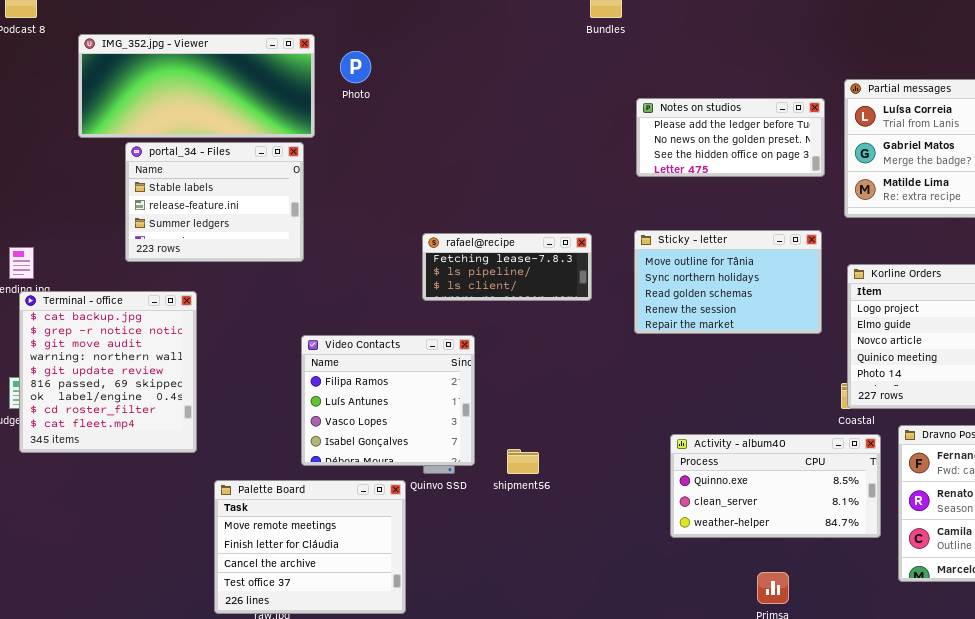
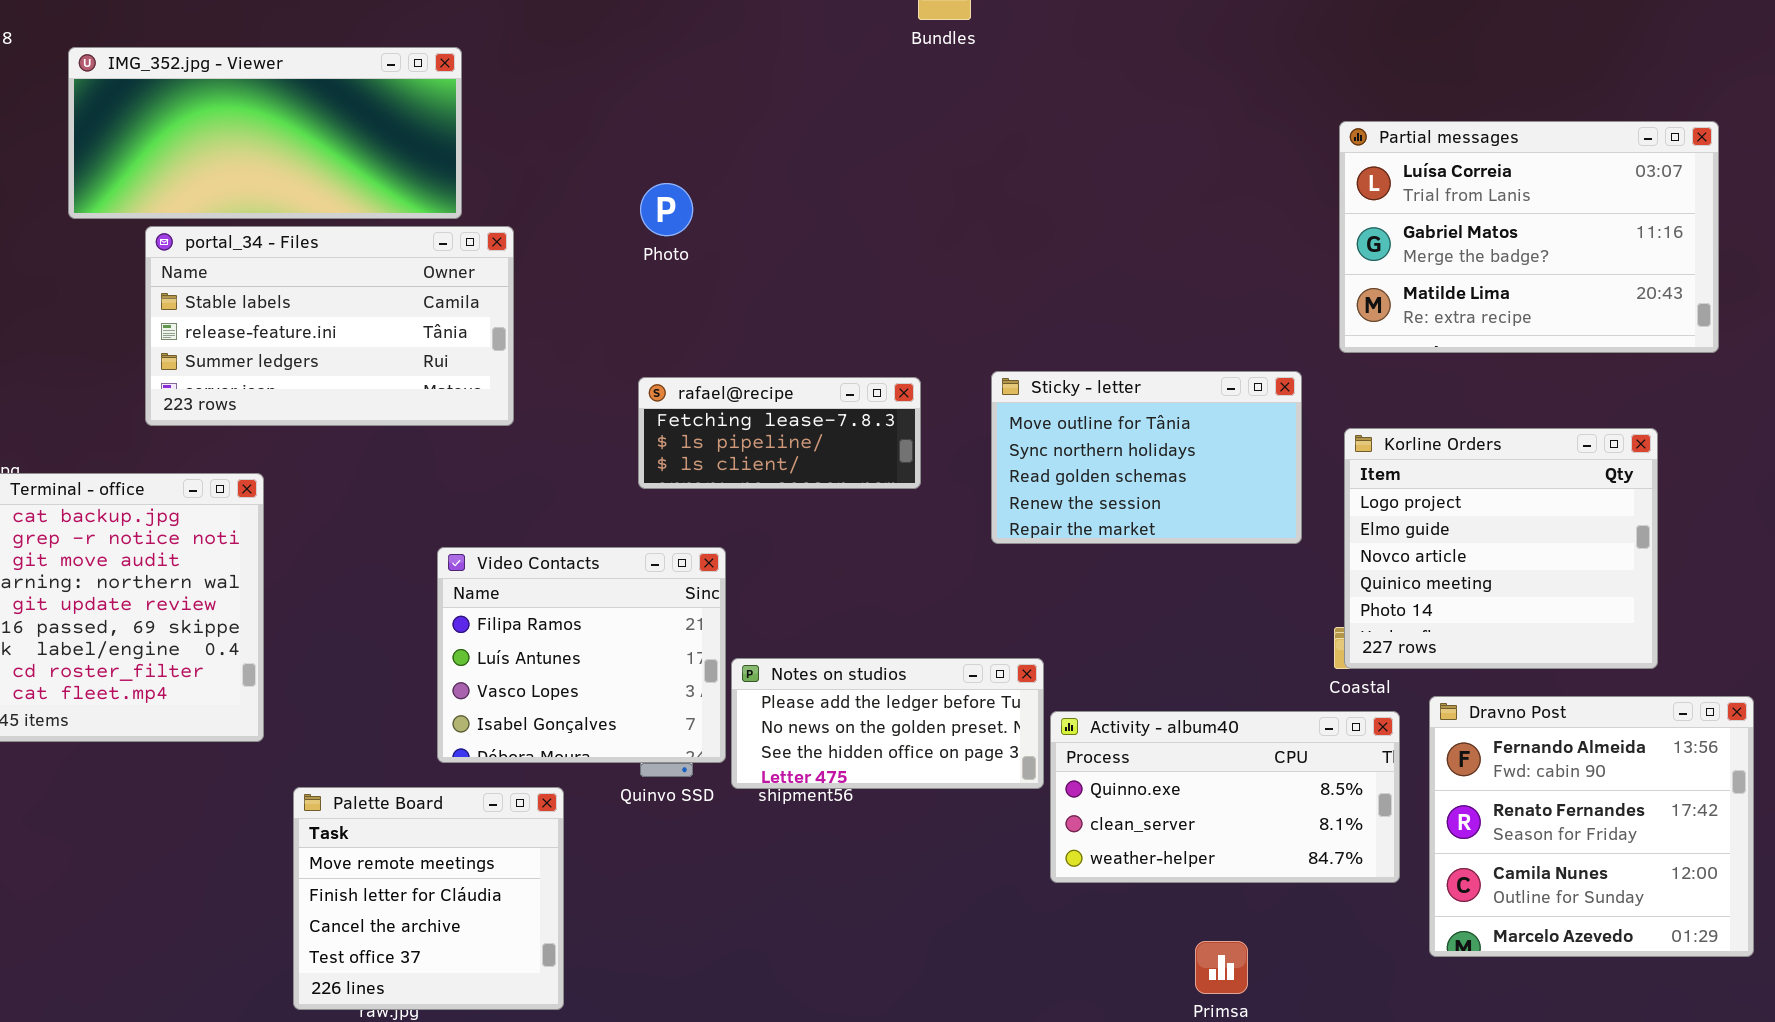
Photo: [340,51,371,83] -> [640,183,693,236], moved
Notes on studios: [636,98,825,177] -> [731,658,1044,789], moved
portal_34 - Files: [125,142,304,262] -> [145,226,514,426], resized
Palette Board: [214,480,406,614] -> [293,787,564,1010], resized

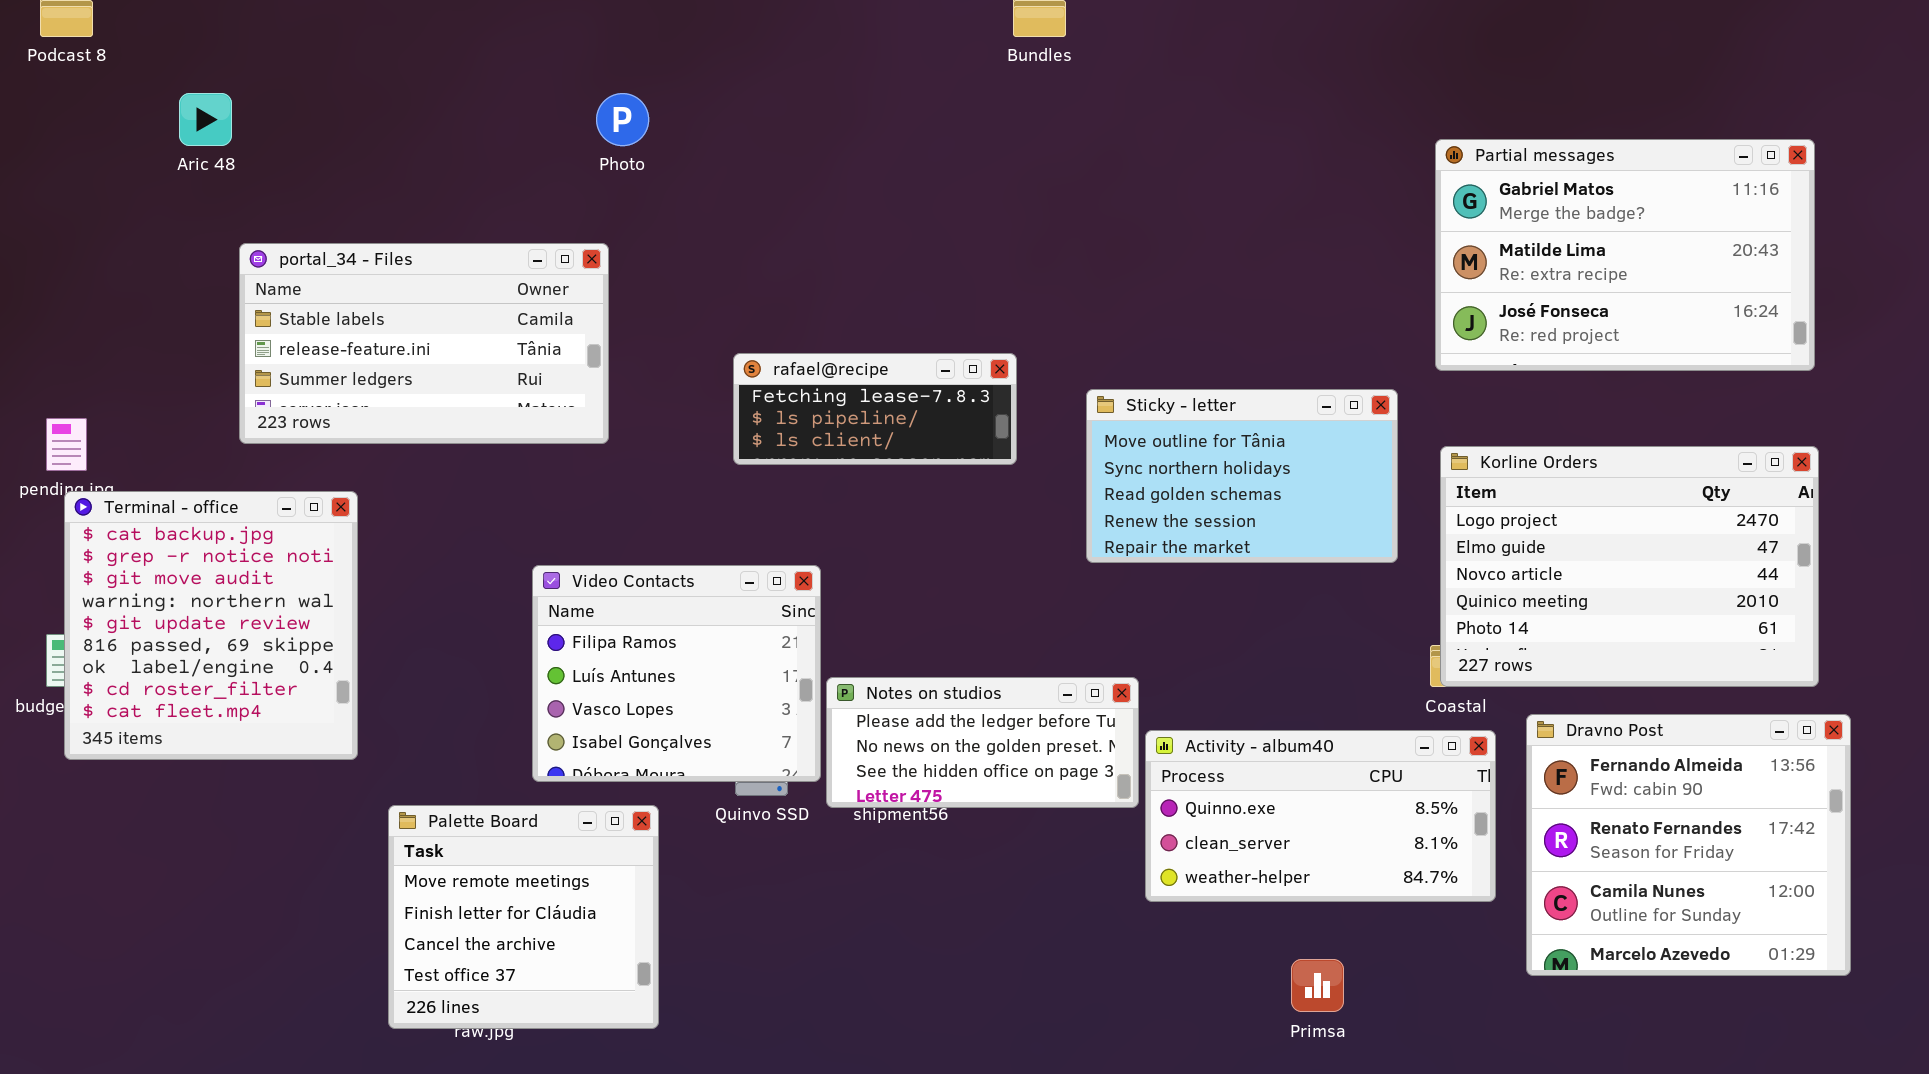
IMG_352.jpg - Viewer: [68,47,462,219] -> none, closed
Partial messages: [1339,121,1719,353] -> [1435,139,1815,371], scrolled down 1 row
Photo: [640,183,693,236] -> [596,93,649,146], moved
rafael@recipe: [638,377,921,489] -> [733,353,1017,465], moved
Korline Orders: [1344,428,1658,669] -> [1440,446,1819,687], resized

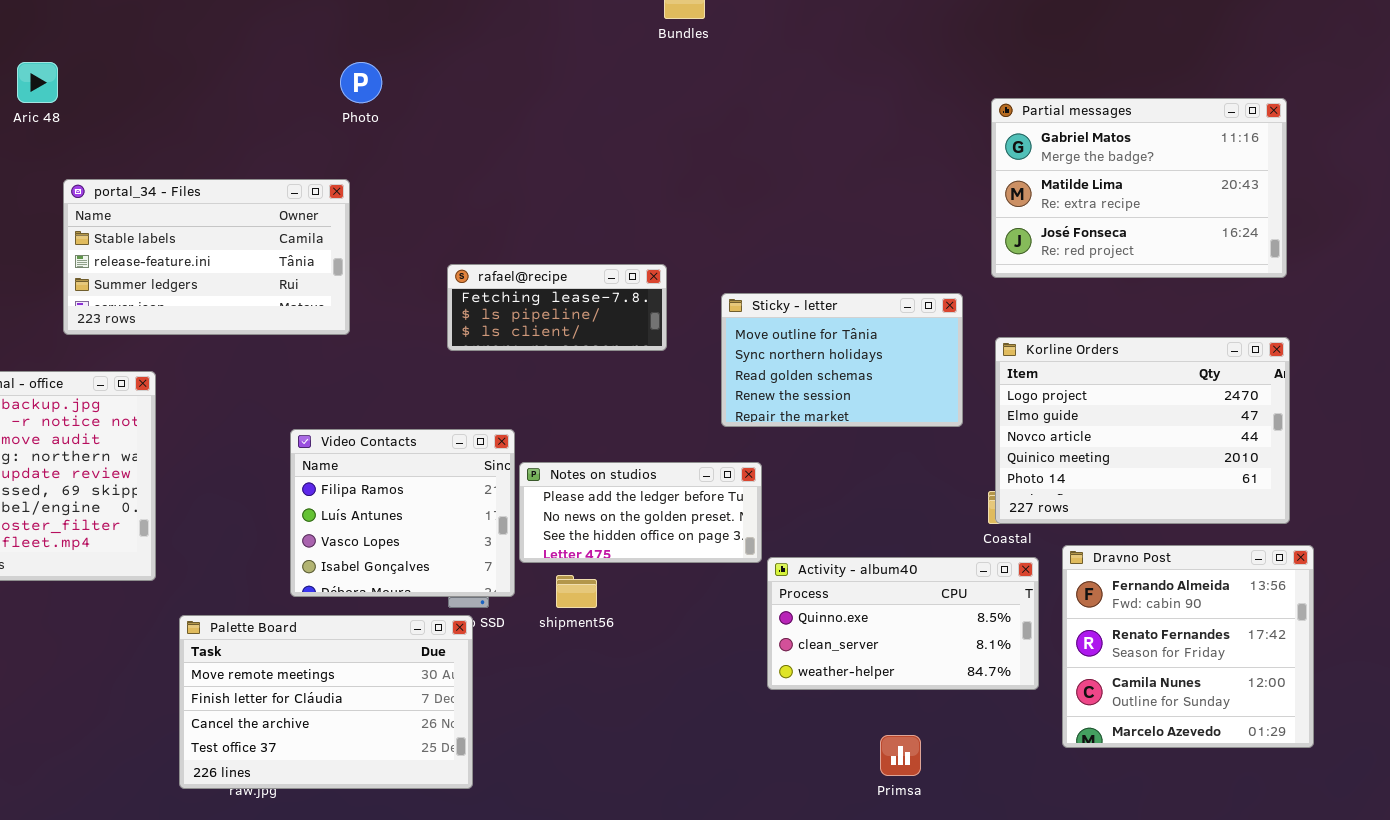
Notes on studios: [826,677,1139,808] -> [519,462,762,563], moved
Palette Board: [388,805,659,1029] -> [179,615,473,789], resized

